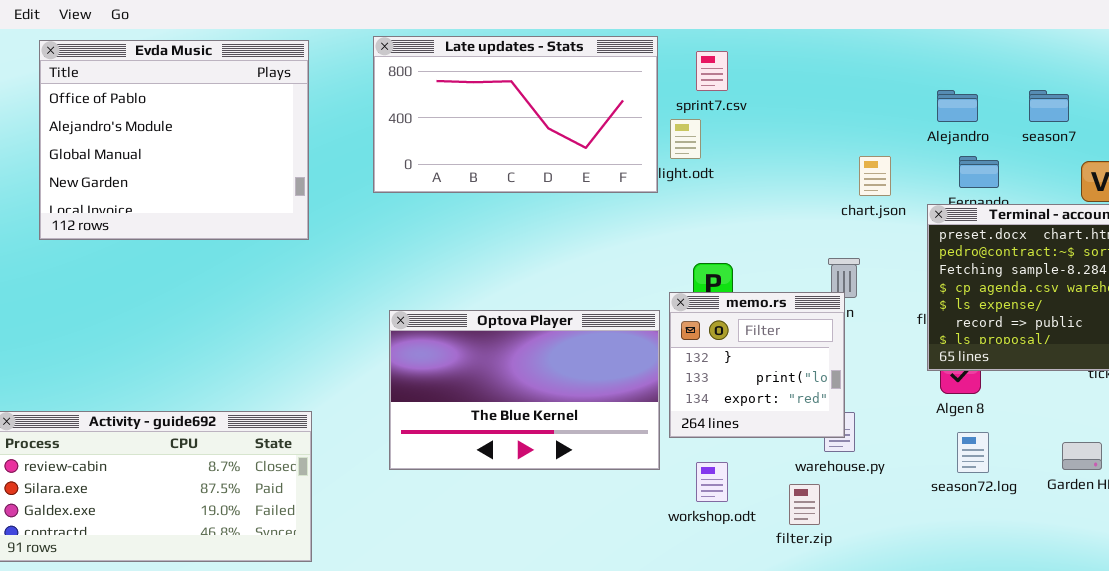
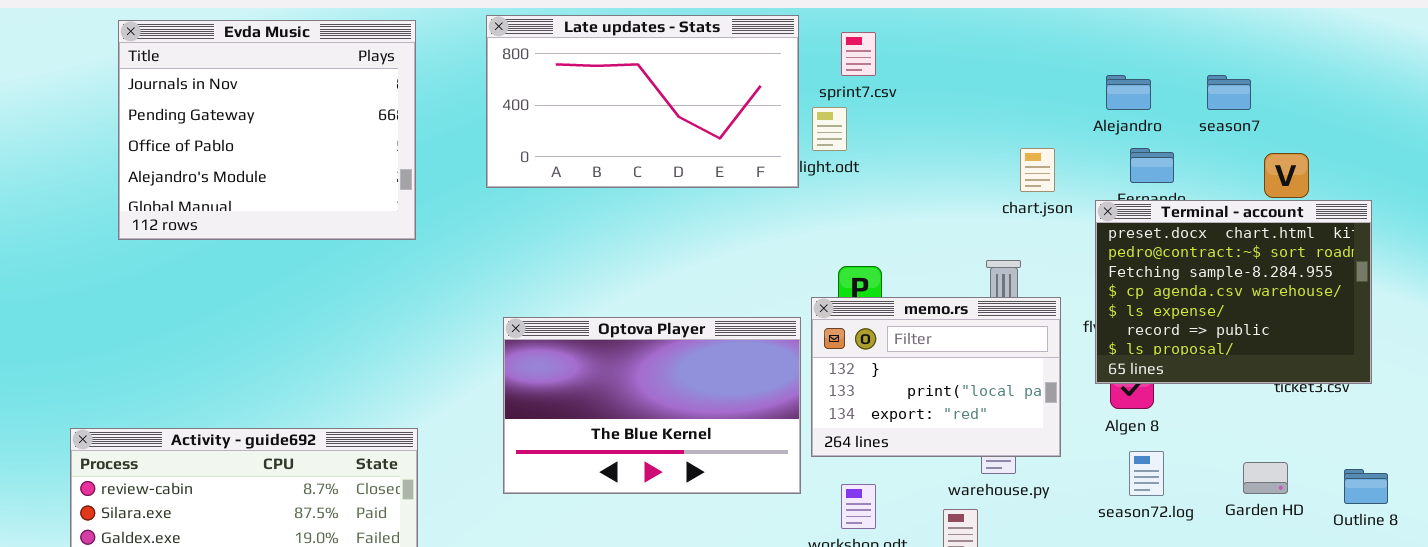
Evda Music: [39,40,309,240] -> [118,20,416,240], scrolled up 2 rows
memo.rs: [669,292,845,438] -> [811,297,1061,457], resized

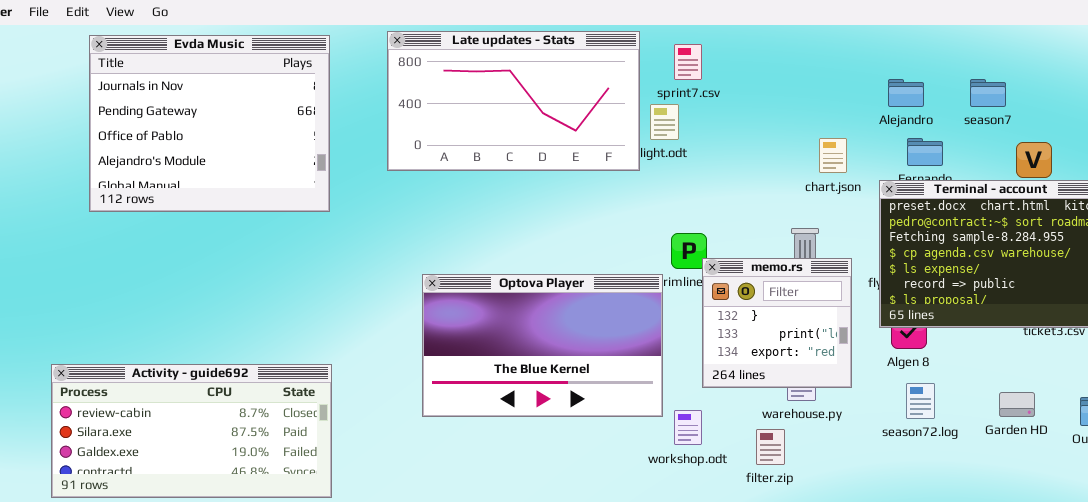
memo.rs: [811,297,1061,457] -> [702,258,852,388], resized
Optova Player: [503,317,801,494] -> [422,274,663,417], moved

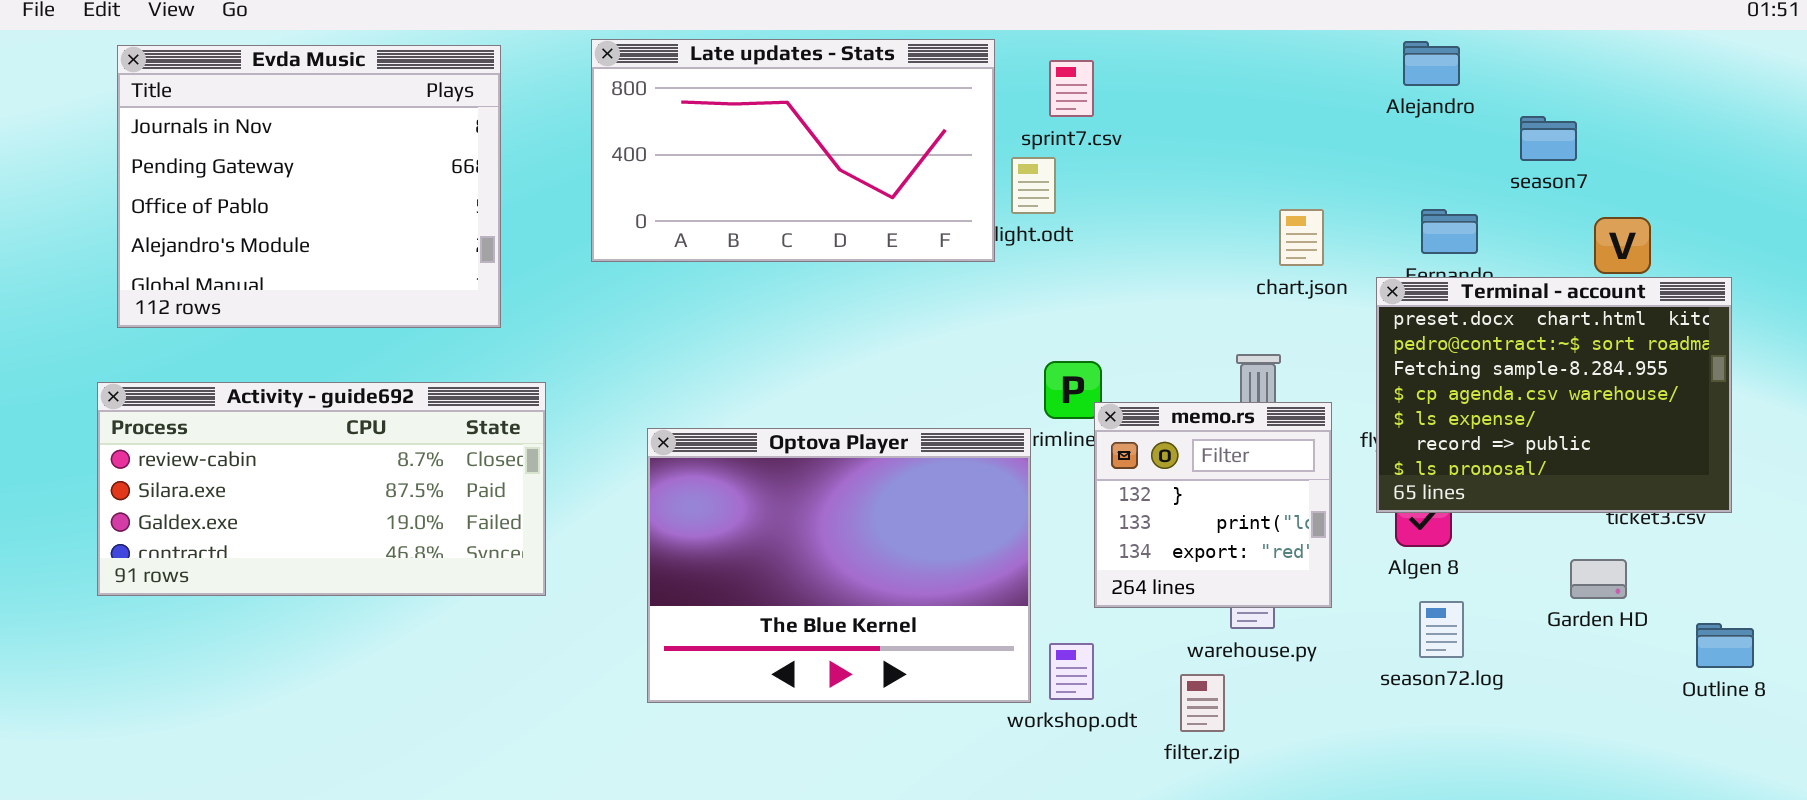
Alejandro: [888,79,924,107] -> [1403,41,1460,86], moved
Optova Player: [422,274,663,417] -> [647,428,1031,703], resized
Activity - guide692: [51,364,332,498] -> [97,382,546,596], moved
Garden HD: [999,392,1035,417] -> [1570,559,1627,599], moved

